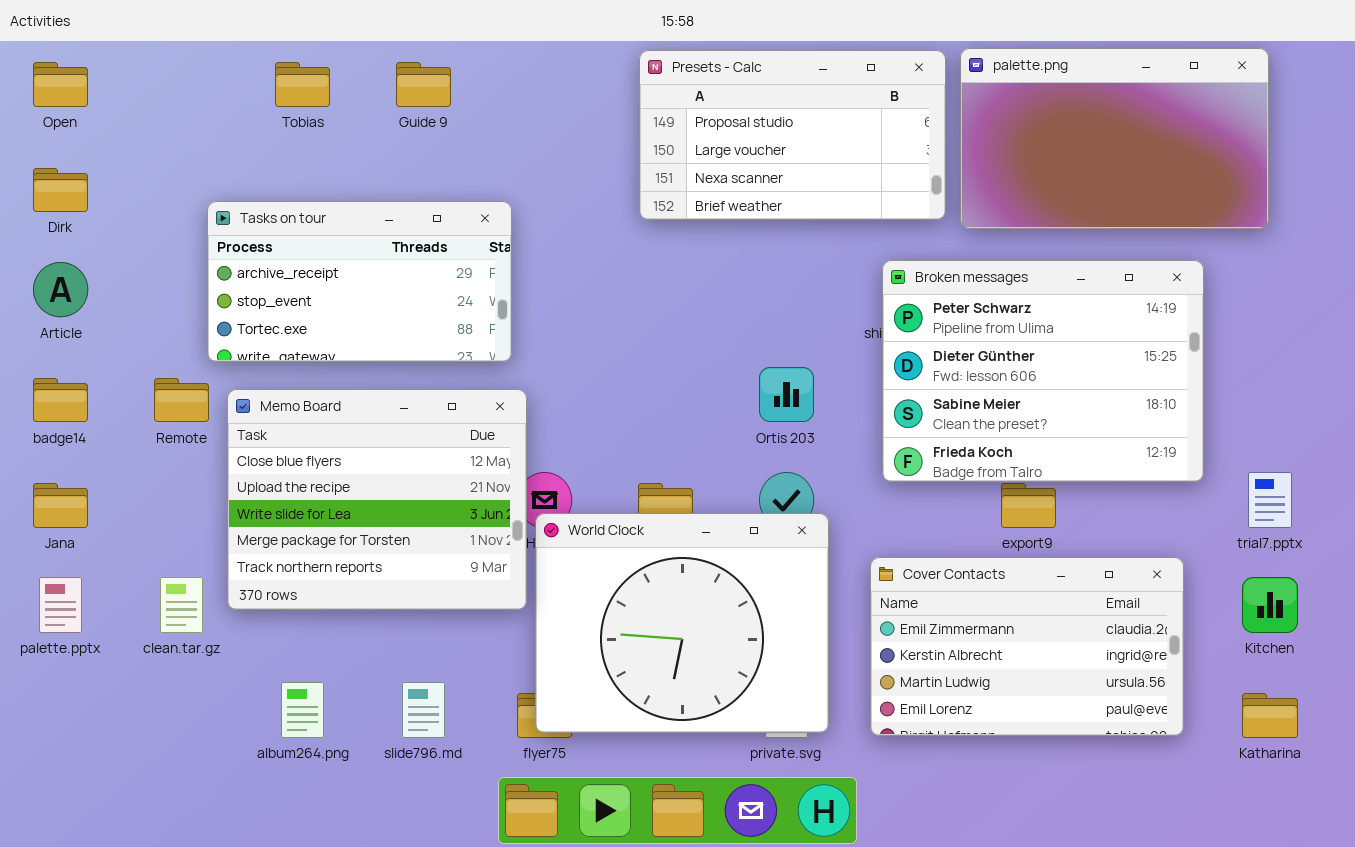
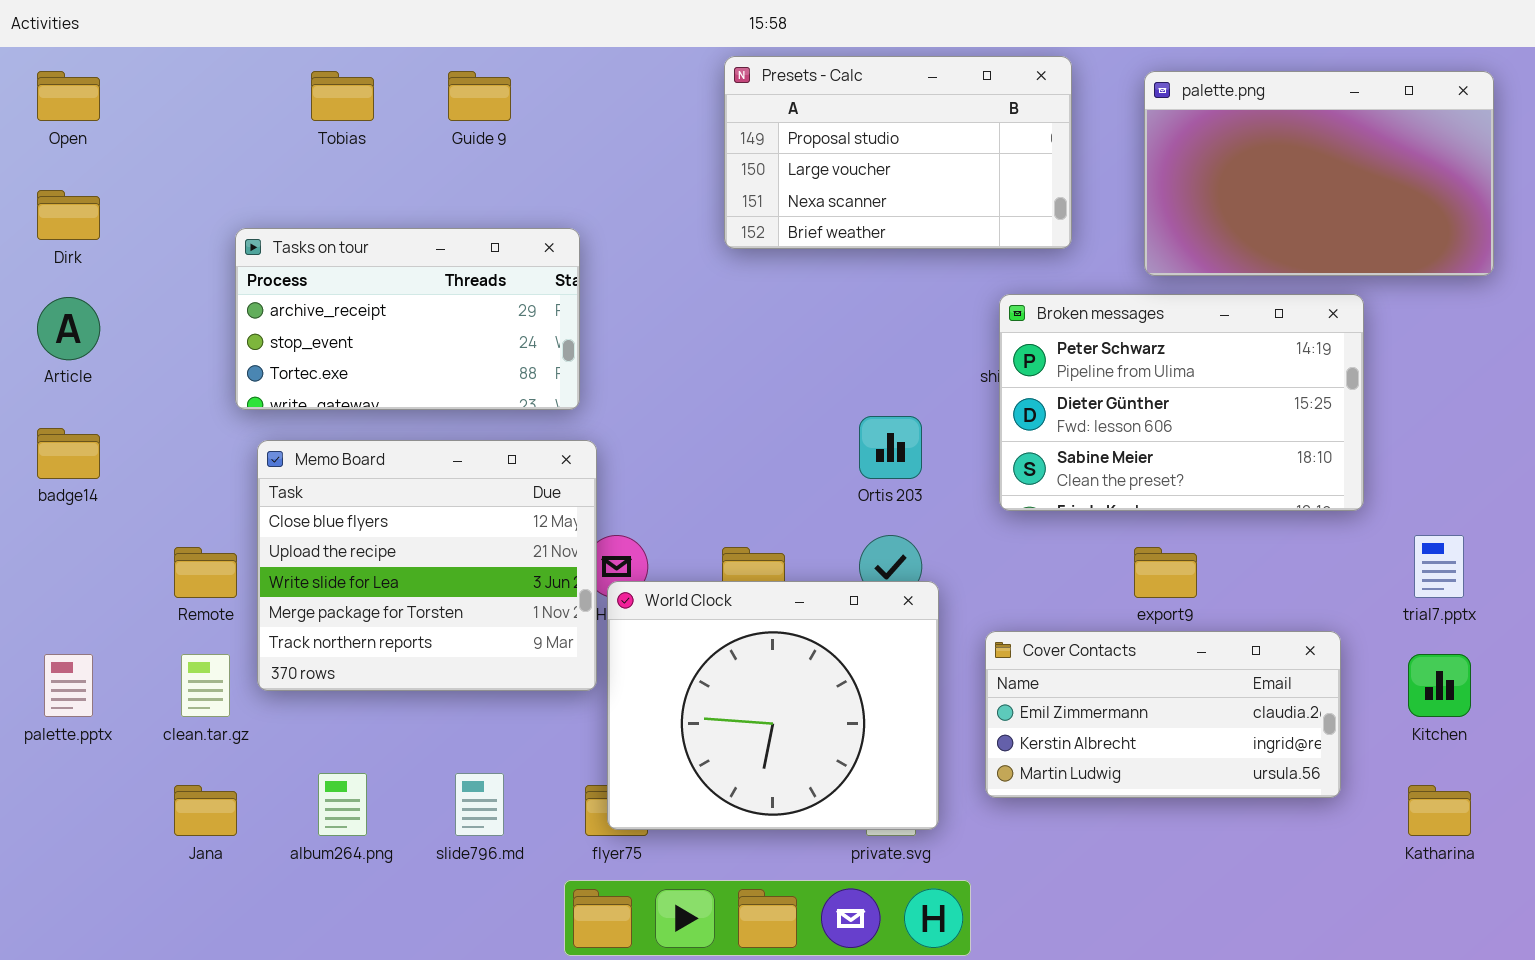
palette.png: [960,48,1269,229] -> [1144,71,1494,276], moved
Broken messages: [882,260,1204,482] -> [999,294,1364,511], resized
Remote: [154,378,209,422] -> [174,547,237,598], moved
Jana: [33,483,88,528] -> [174,785,237,836], moved
Cover Contacts: [870,557,1184,736] -> [985,631,1341,798], resized

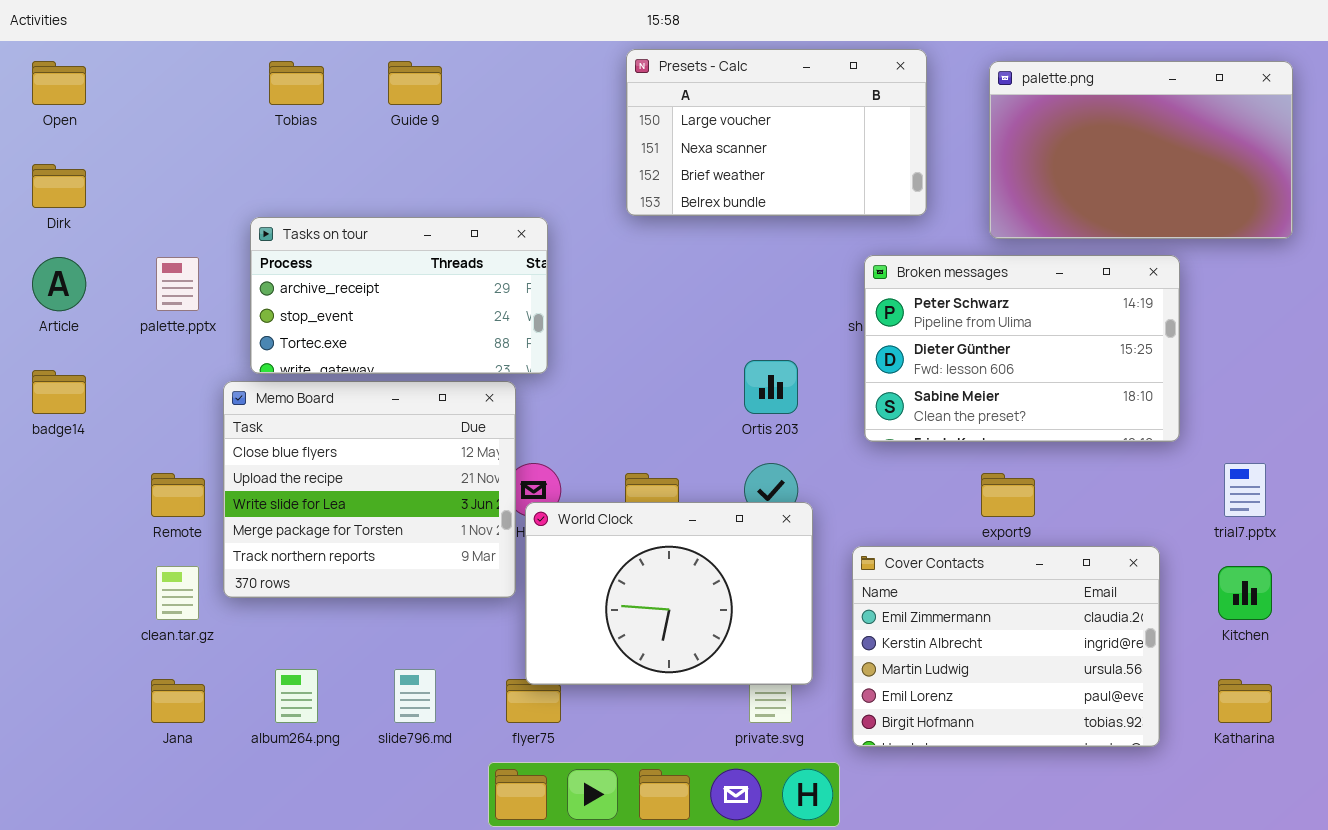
Presets - Calc: [724,56,1072,249] -> [626,49,927,216], scrolled down 1 row
Tasks on tour: [235,228,580,410] -> [250,217,548,374], moved
World Clock: [607,581,939,830] -> [525,502,813,685], resized
Cover Contacts: [985,631,1341,798] -> [852,546,1160,747], resized
palette.pptx: [44,654,93,717] -> [156,257,199,311], moved

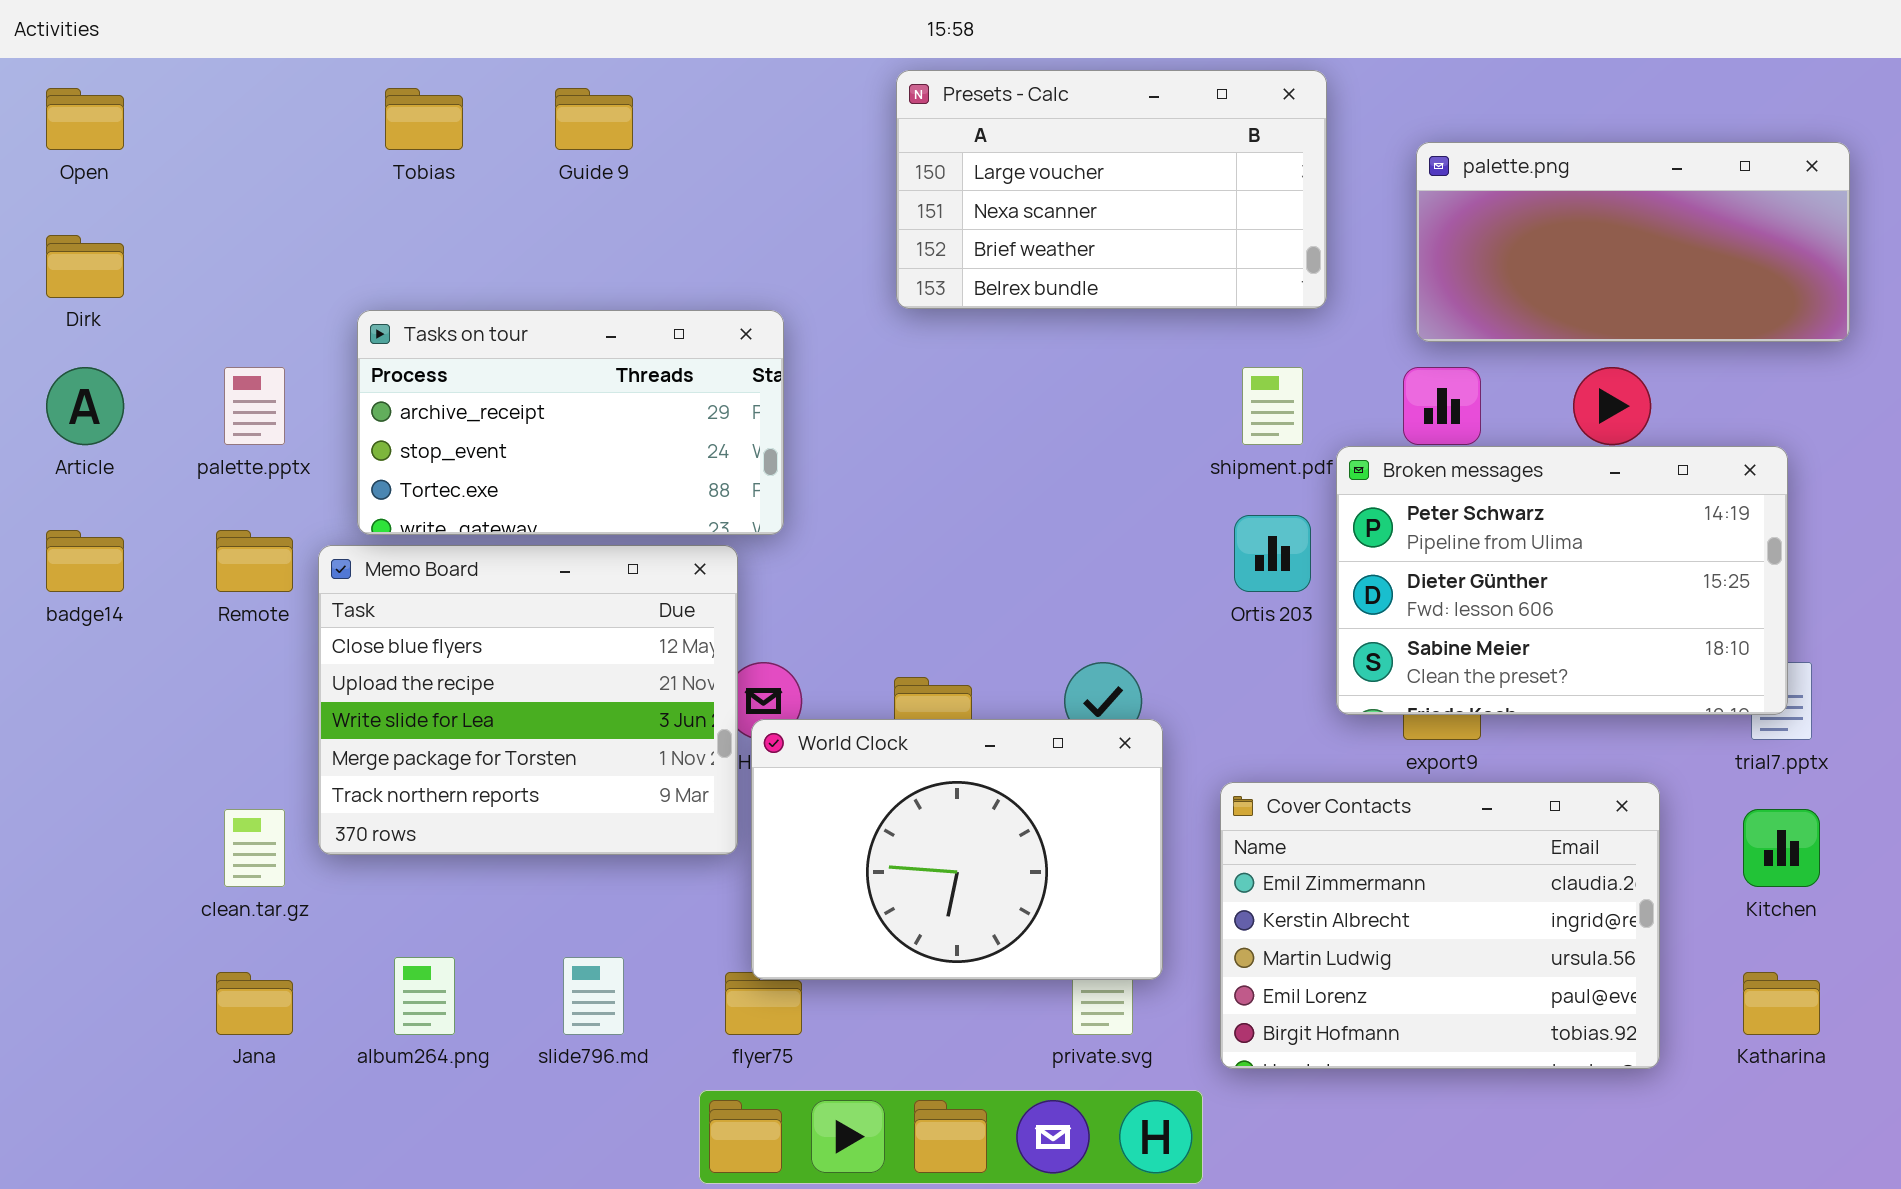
palette.png: [989,61,1293,239] -> [1416,142,1850,342], resized
Broken messages: [864,255,1180,442] -> [1336,446,1788,715], moved
Ortis 203: [744,360,798,414] -> [1234,515,1311,592], moved
Remote: [151,473,205,517] -> [216,530,293,592], moved

